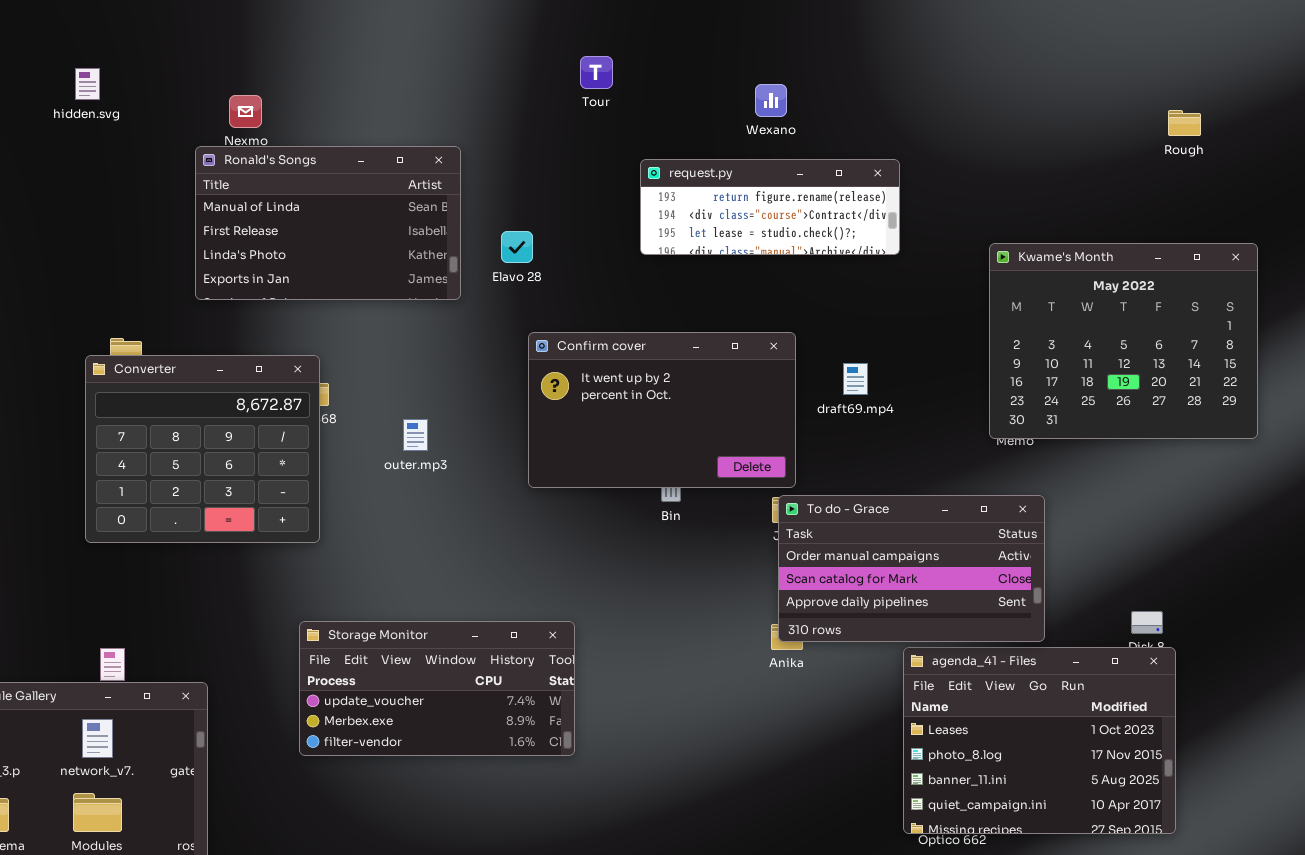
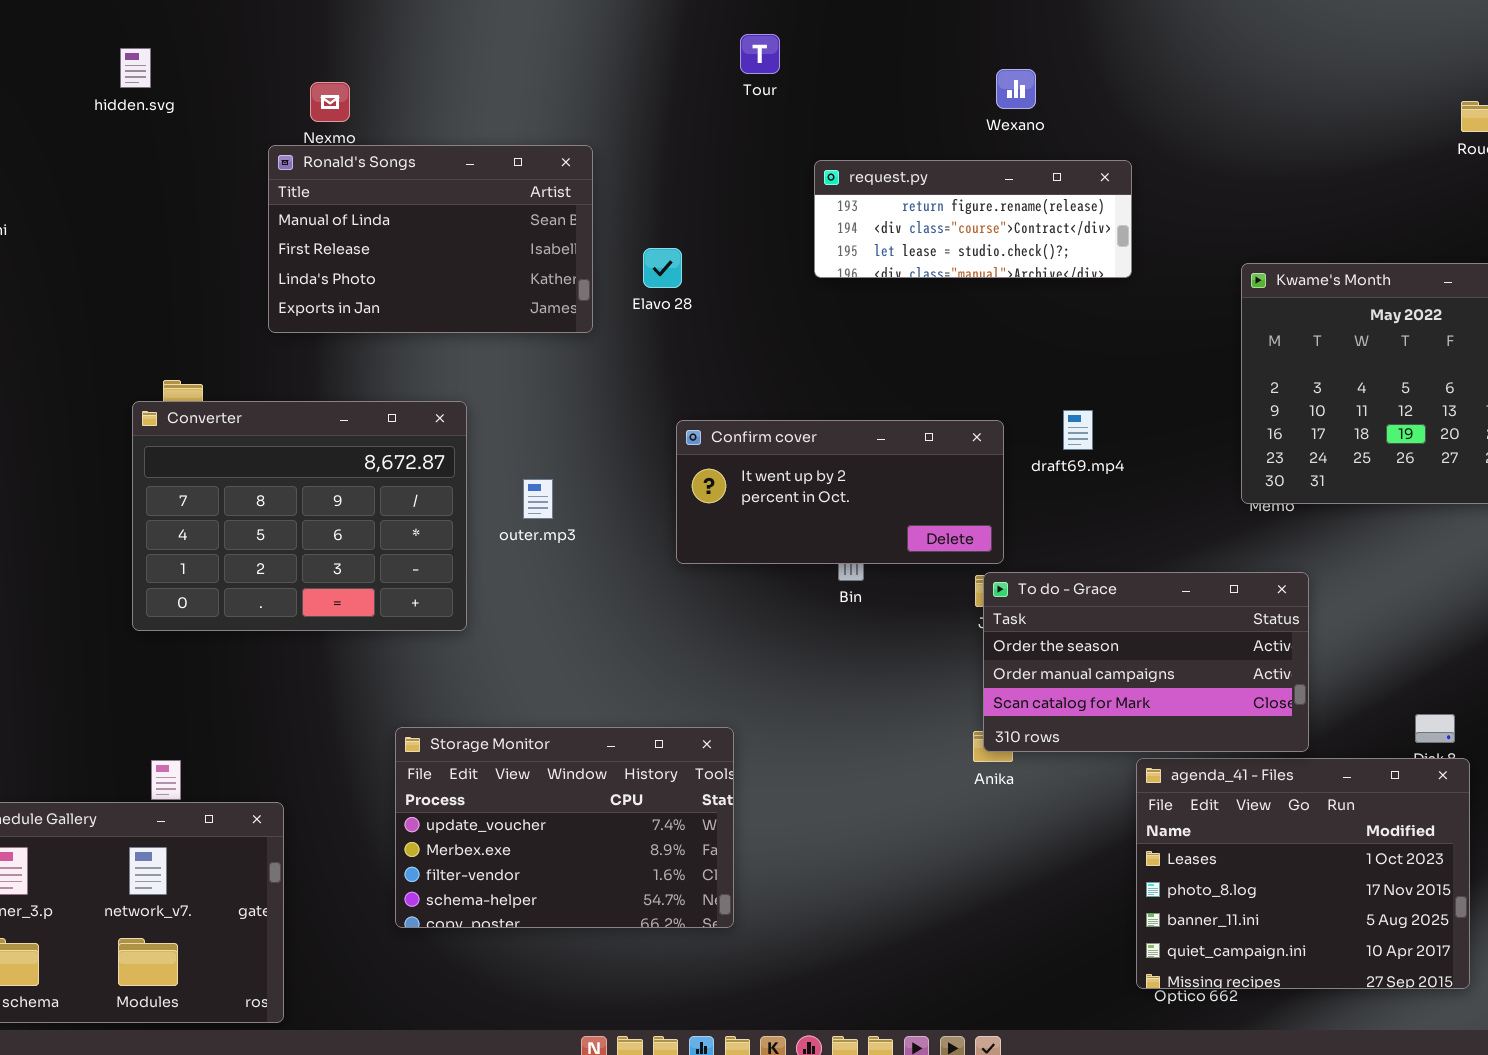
Wexano: [755,84,787,117] -> [996,69,1036,109], moved
Confirm cover: [528,332,796,488] -> [676,420,1004,564], resized
Converter: [85,355,320,543] -> [132,401,467,631], resized
To do - Grace: [778,495,1045,642] -> [983,572,1309,752], scrolled up 1 row
Storage Monitor: [299,621,575,756] -> [395,727,734,928], resized

